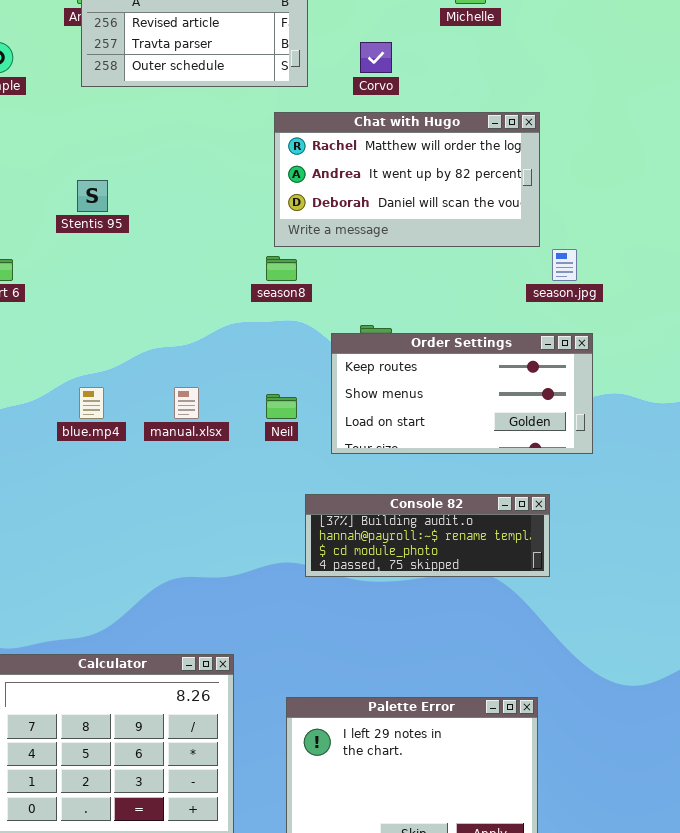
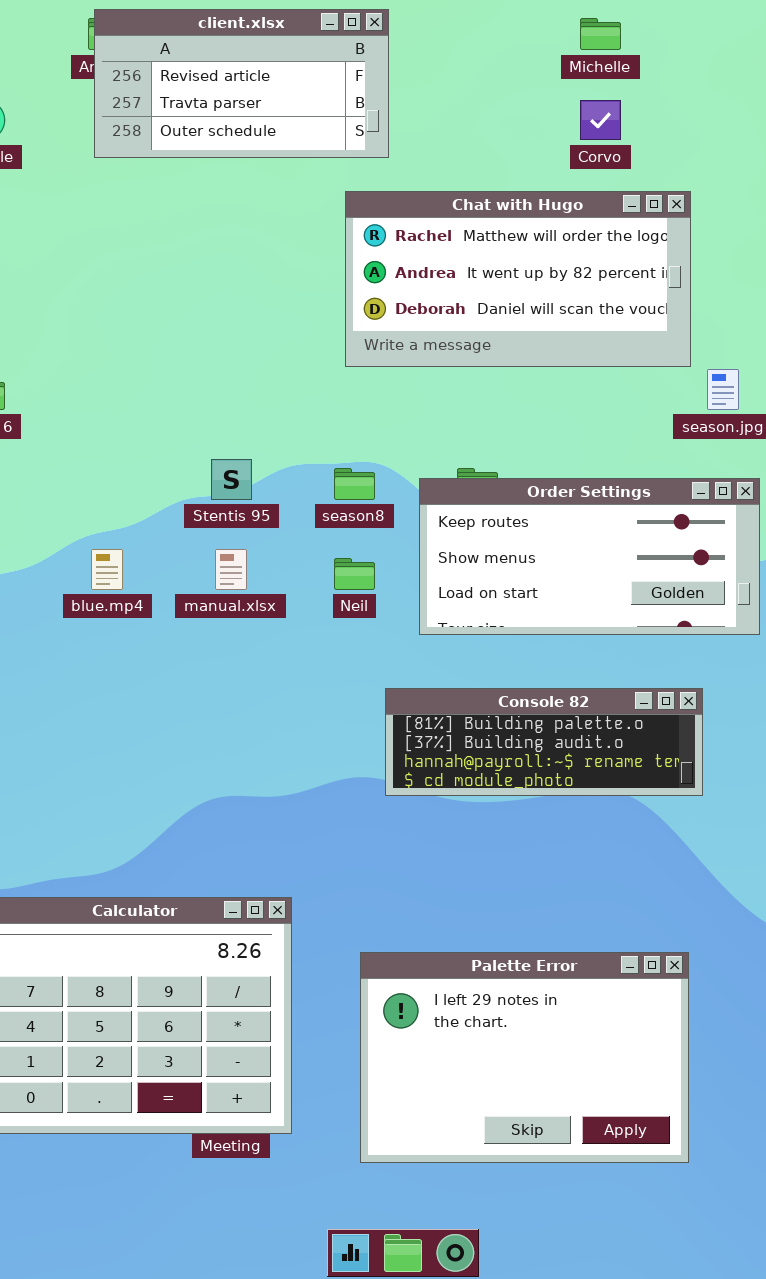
Corvo: [360,42,392,73] -> [580,100,621,140], moved
Stentis 95: [77,180,108,212] -> [211,459,252,500], moved
season8: [266,256,297,281] -> [334,468,375,500], moved
Console 82: [305,494,550,577] -> [385,688,703,796], scrolled up 1 row

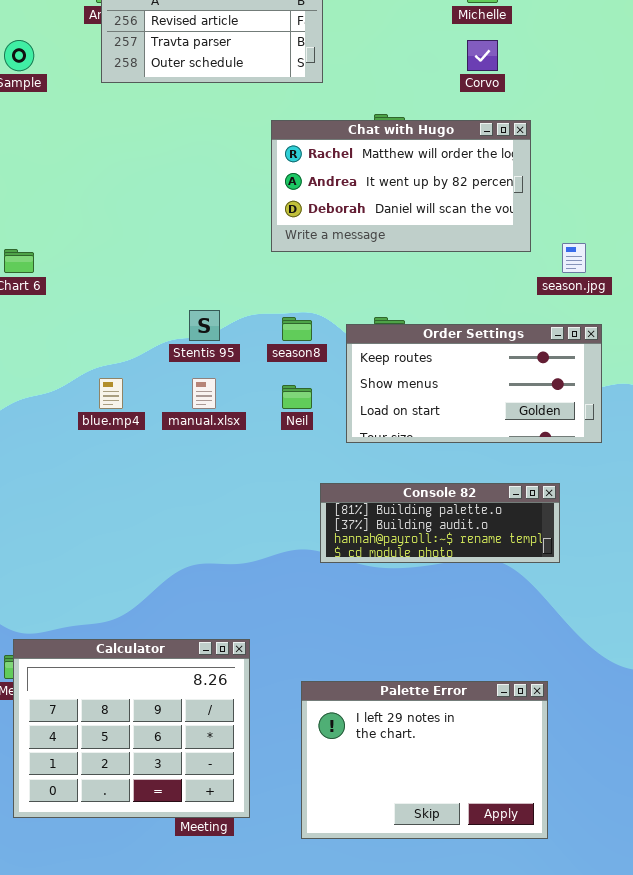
Chat with Hugo: [345,191,691,367] -> [271,120,531,252], moved

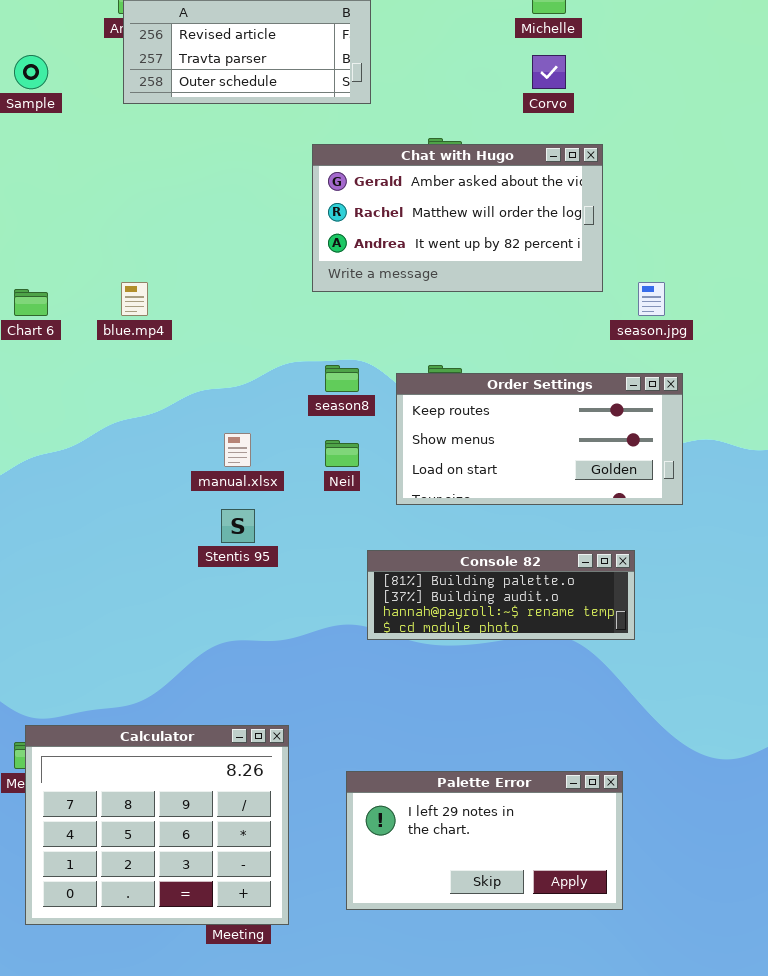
Chat with Hugo: [271,120,531,252] -> [312,144,603,292], scrolled up 1 row
Stentis 95: [189,310,220,341] -> [221,509,255,543], moved
blue.mp4: [99,378,123,409] -> [121,282,148,316], moved
Palette Error: [301,681,548,839] -> [346,771,623,910], resized

